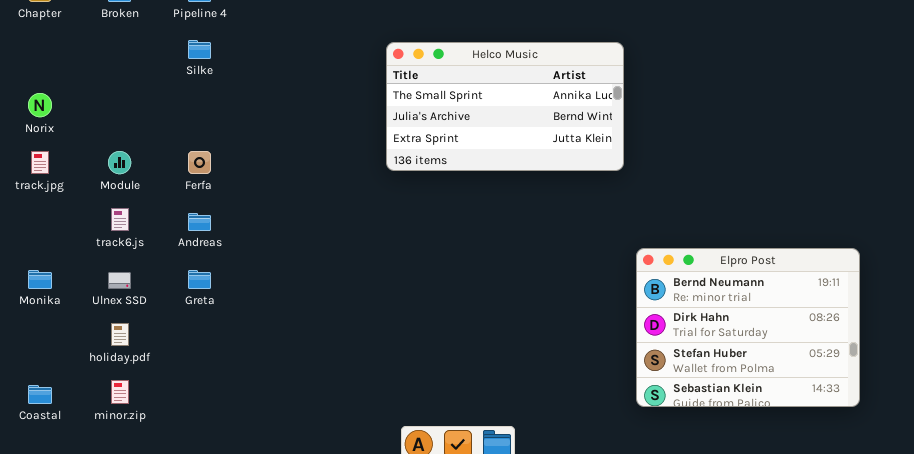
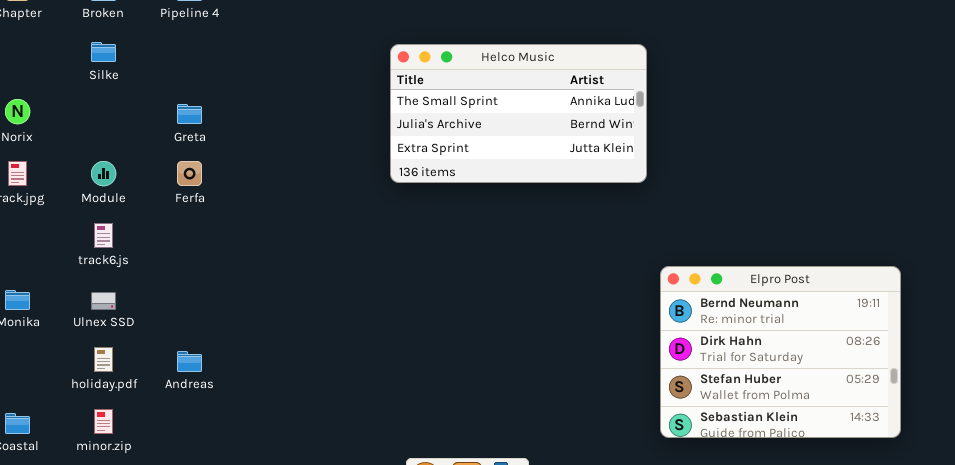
Silke: [188,40,211,59] -> [91,42,116,62], moved
Andreas: [188,213,211,231] -> [177,351,202,372], moved
Greta: [188,270,211,289] -> [177,104,202,124], moved

